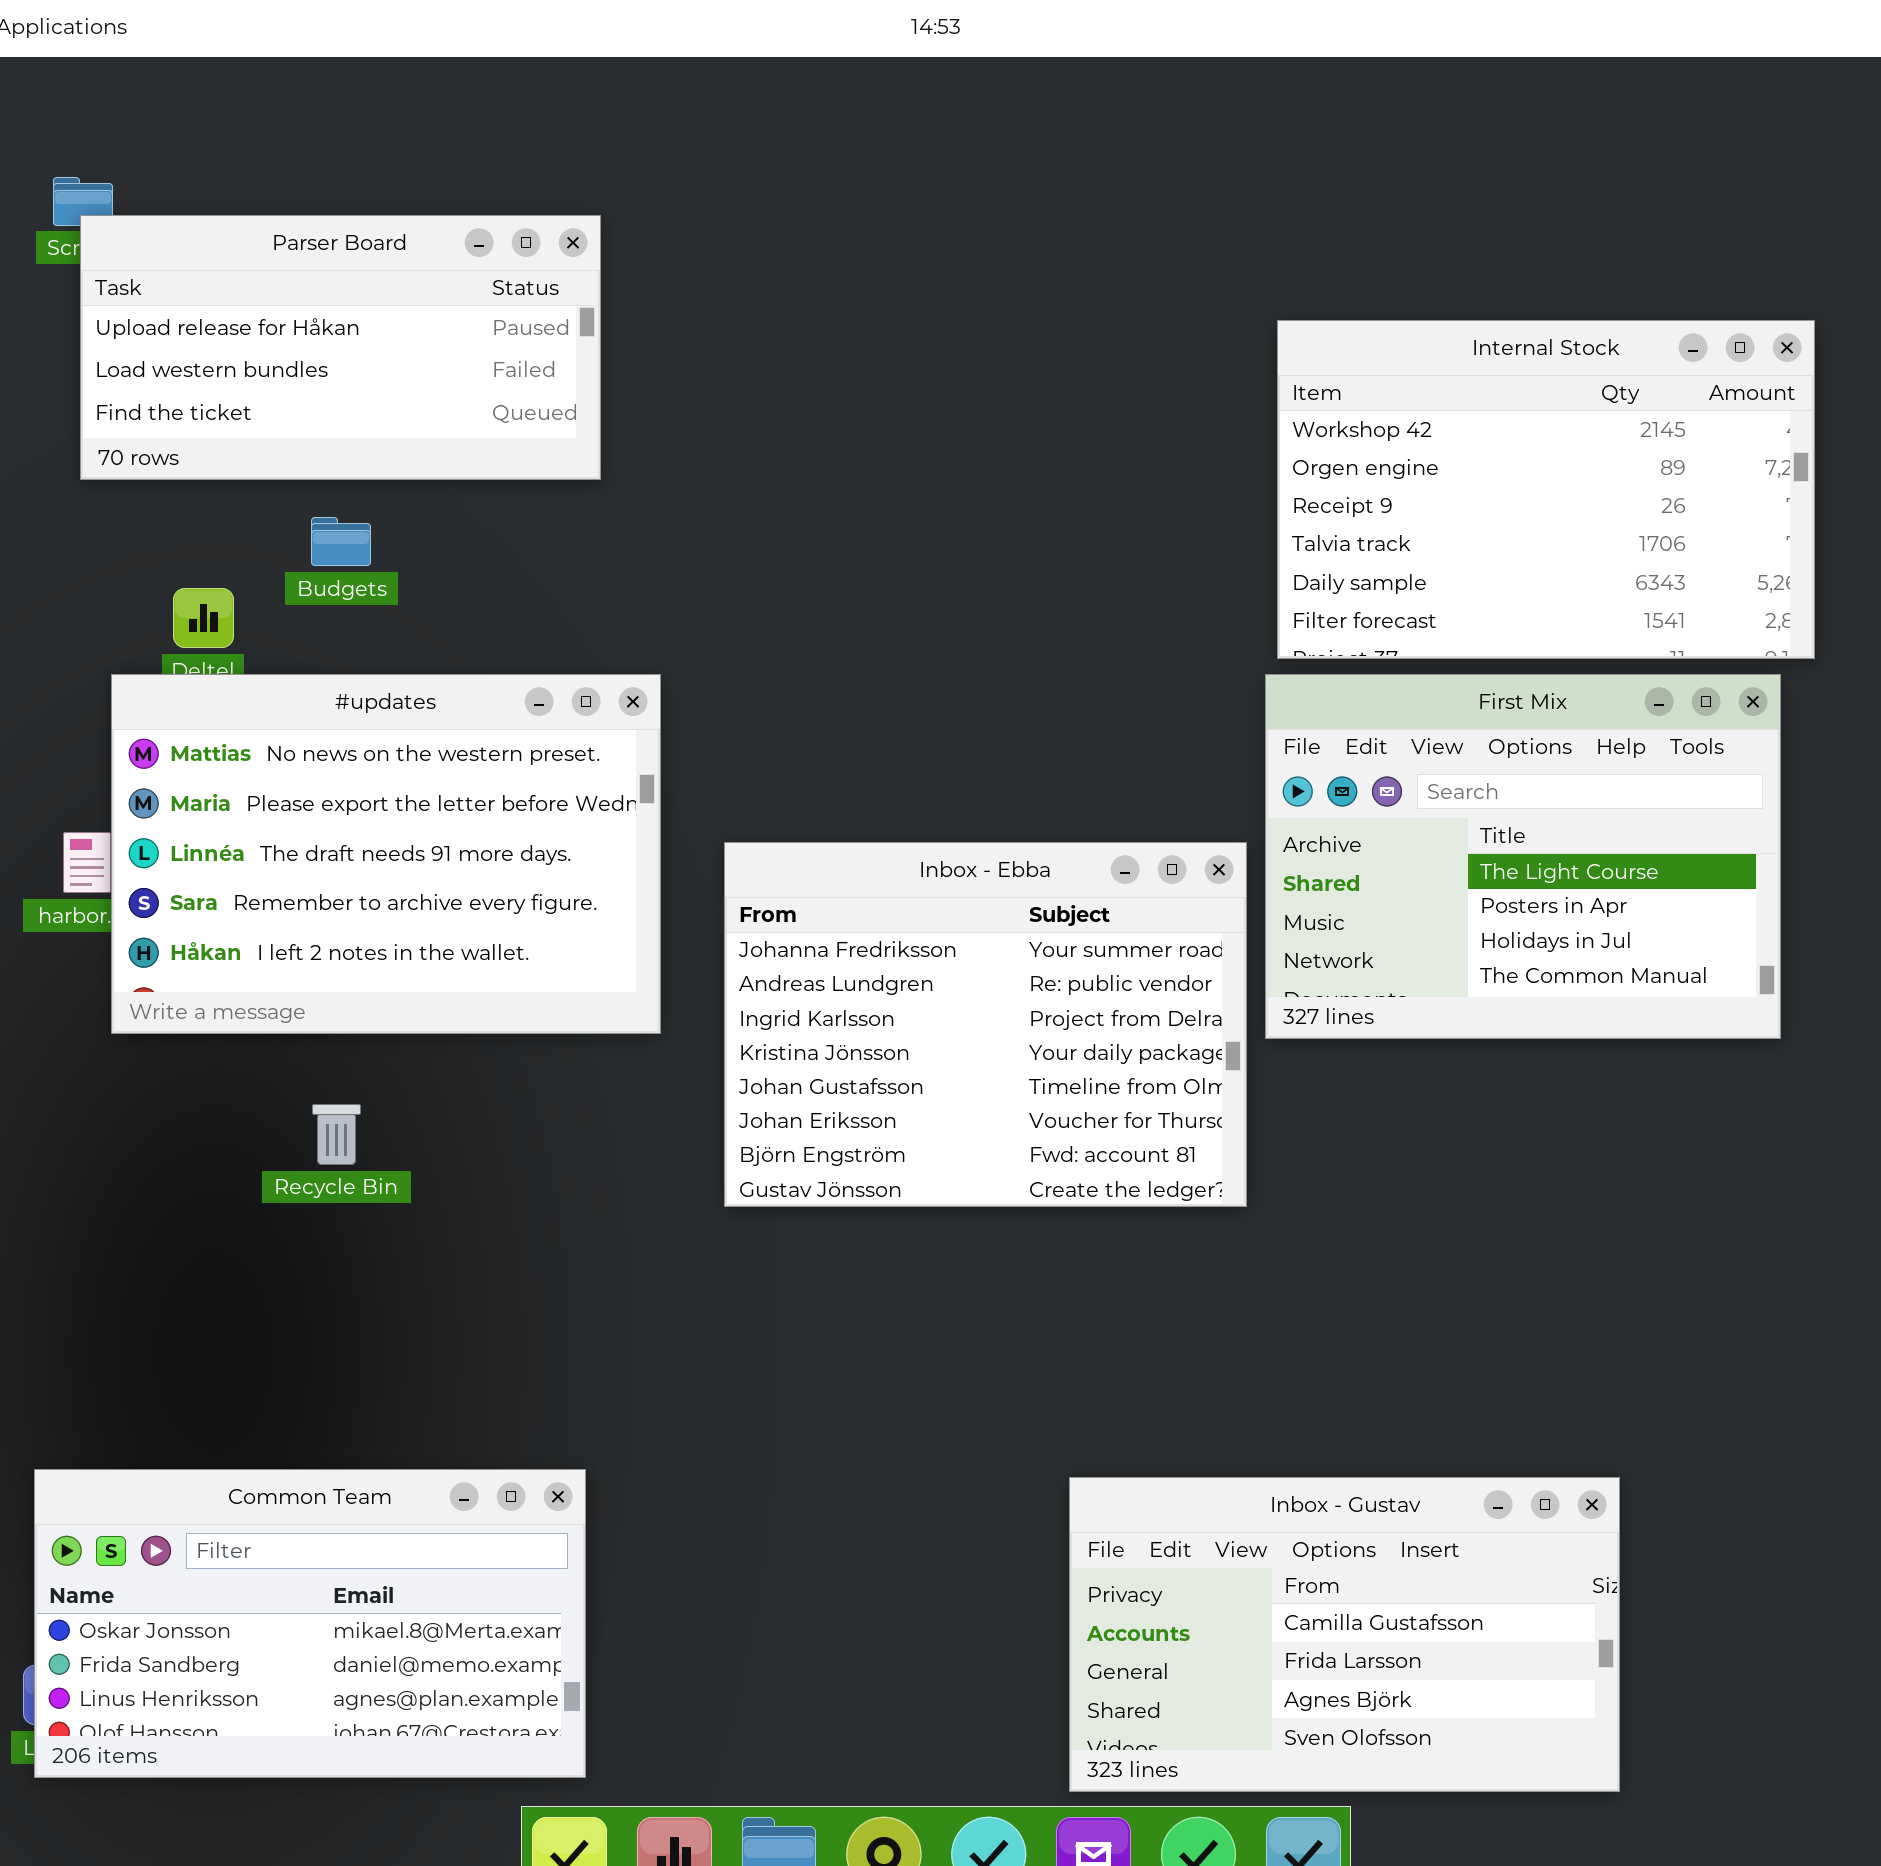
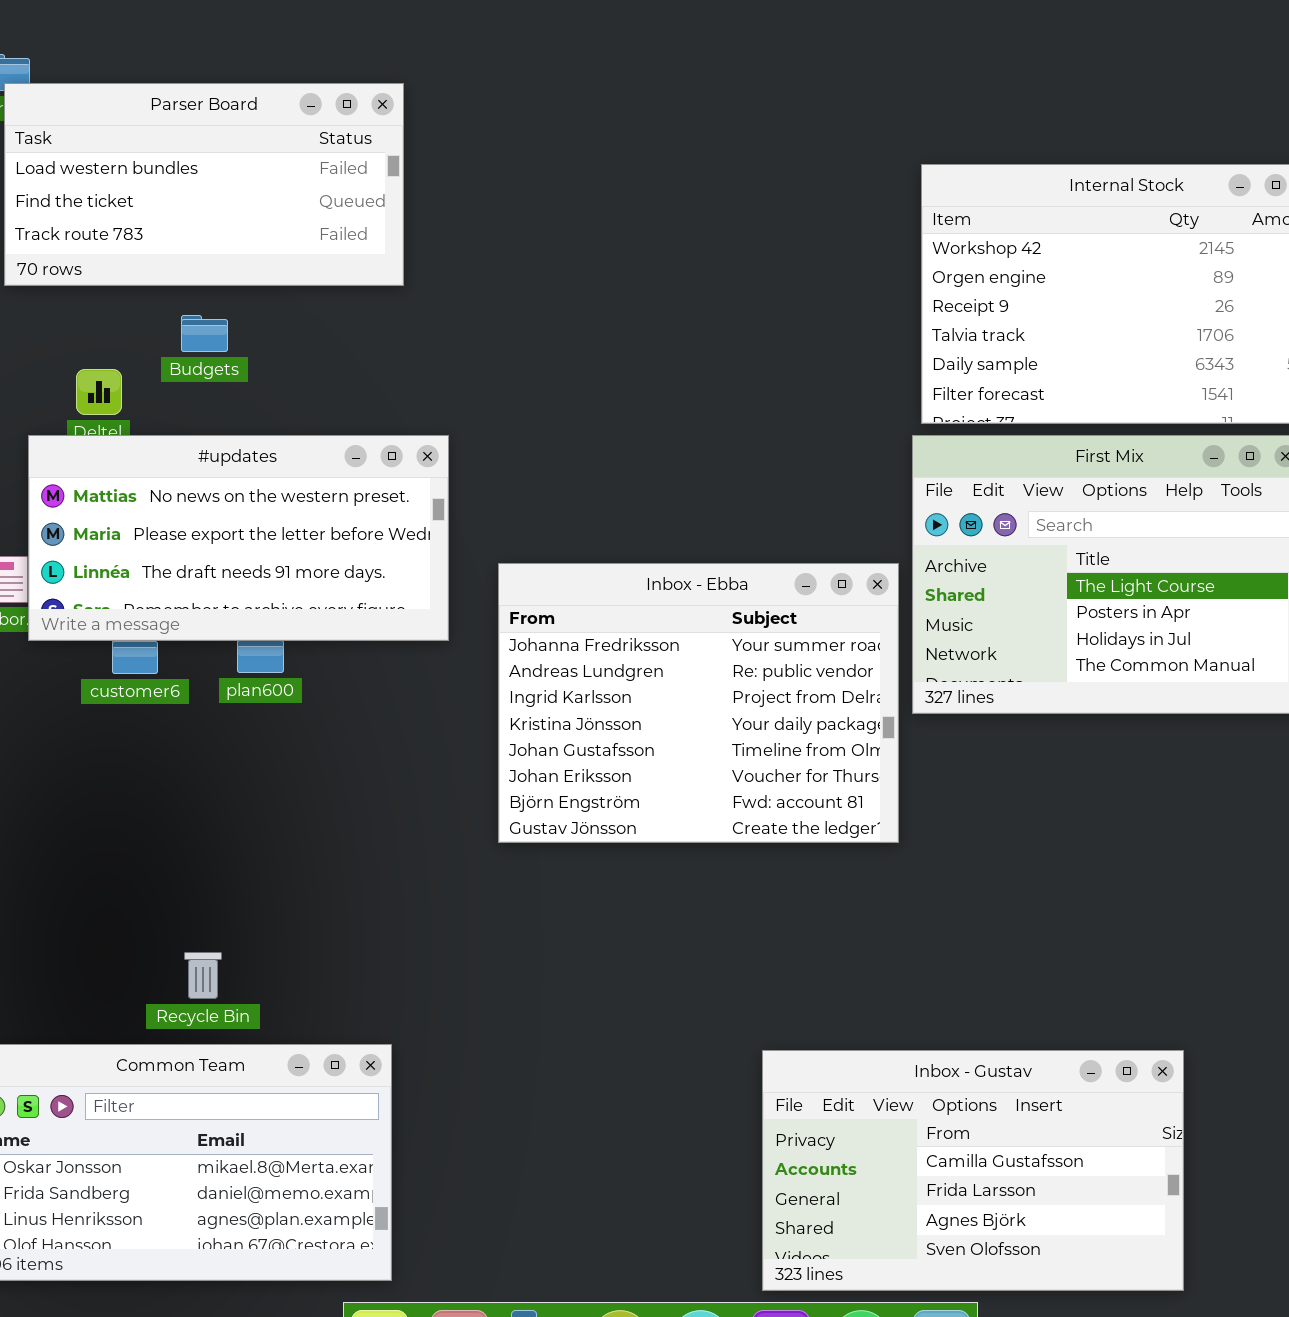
Parser Board: [80,215,601,480] -> [4,83,404,286], scrolled down 1 row
#updates: [111,674,661,1034] -> [28,435,449,641], resized
Recycle Bin: [312,1104,361,1165] -> [184,952,222,999], moved

